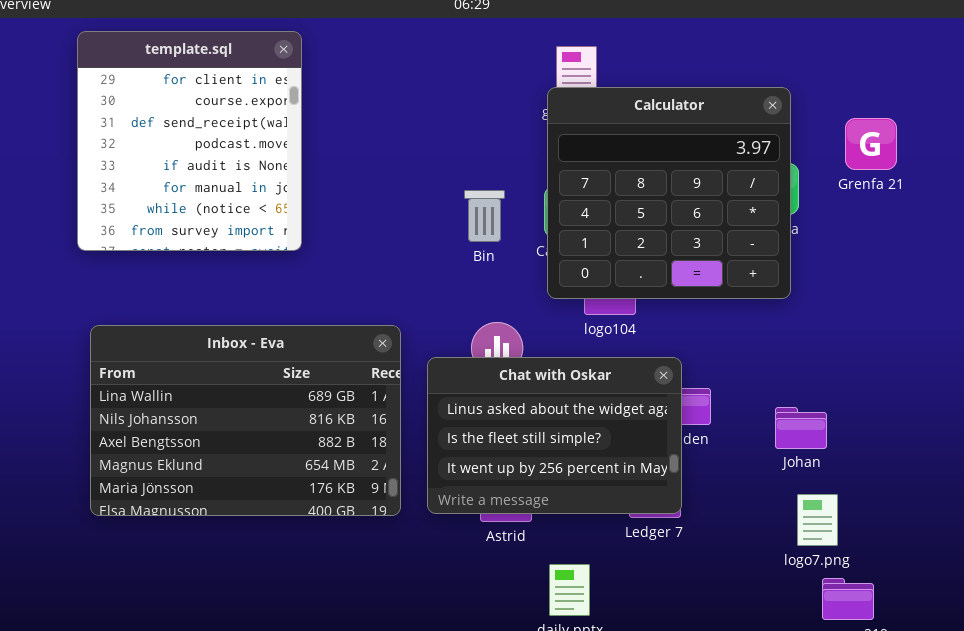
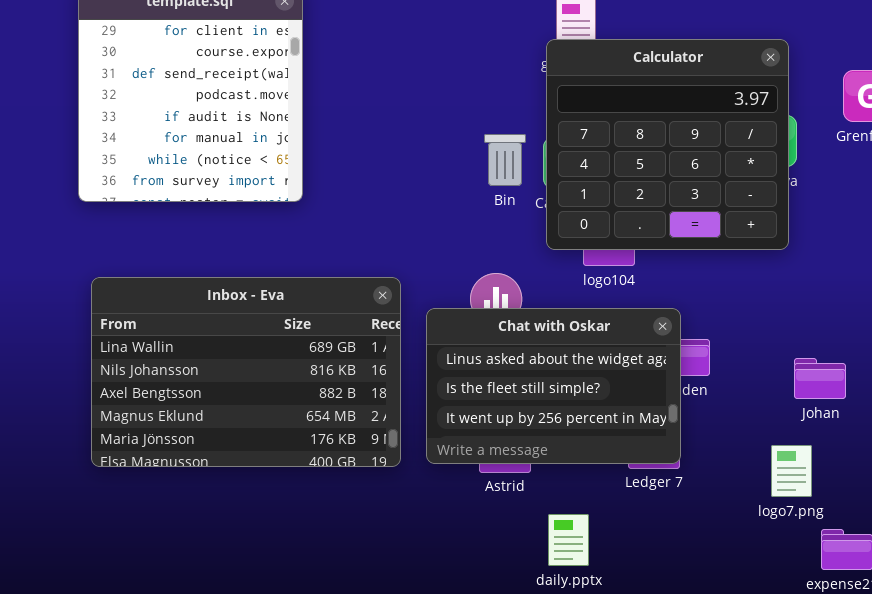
Bin: [464,190,505,242] -> [484,134,526,186], moved
Johan: [775,407,827,449] -> [794,358,846,399], moved
logo7.png: [797,494,838,546] -> [771,445,812,497], moved

